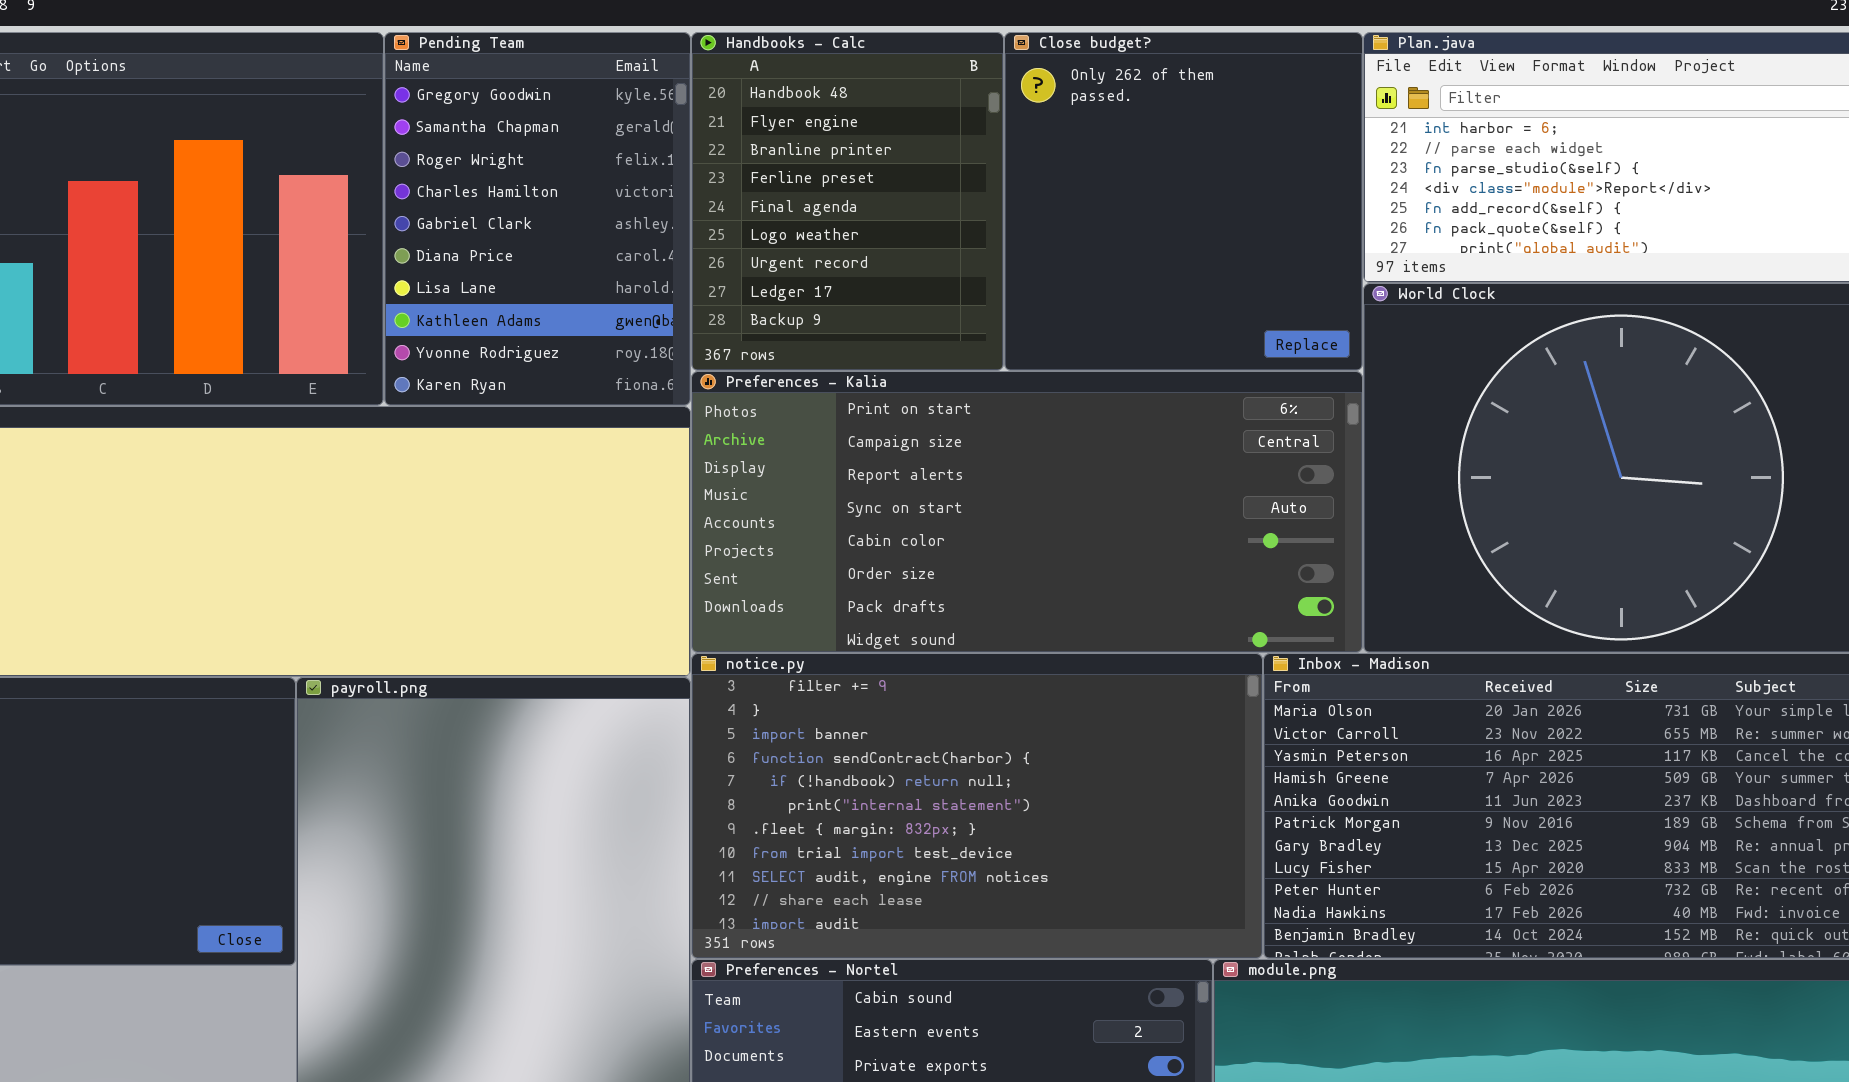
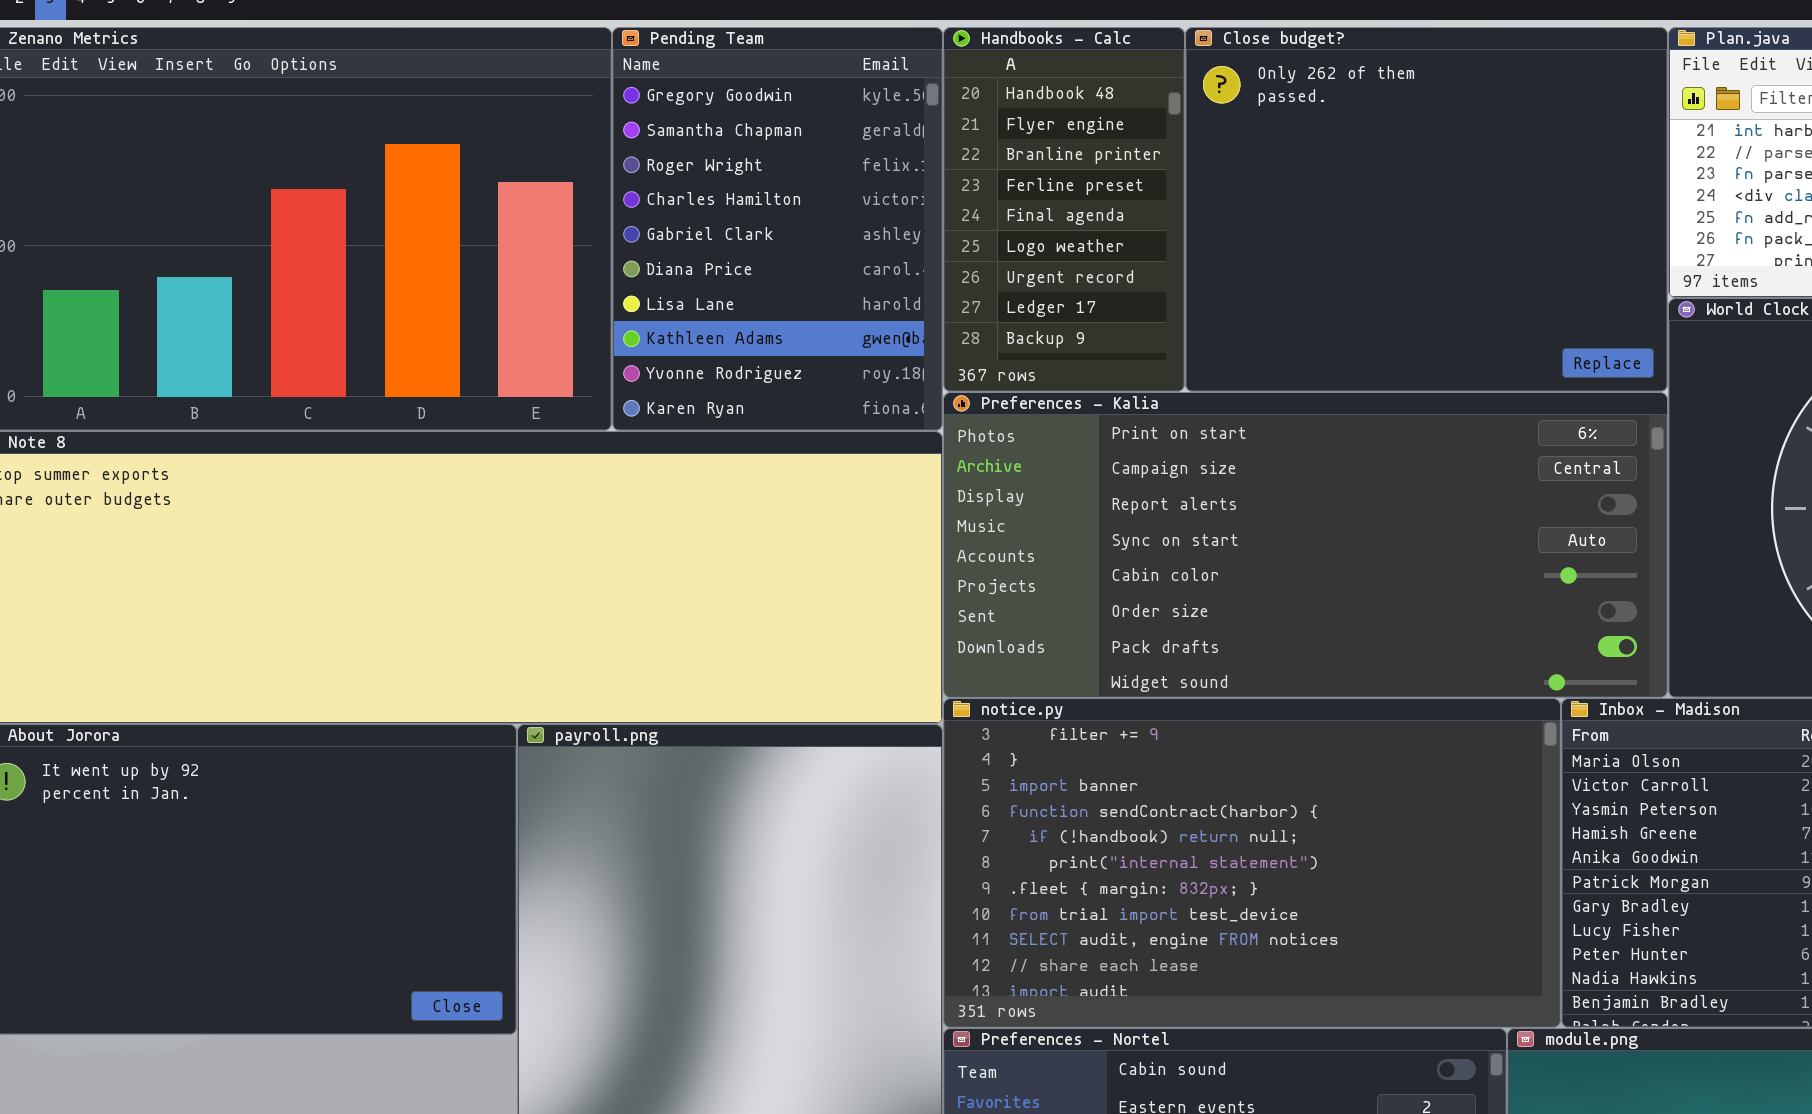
Handbooks - Calc: [691,32,1004,371] -> [943,27,1185,392], resized
Close budget?: [1004,32,1363,371] -> [1185,27,1668,392], resized

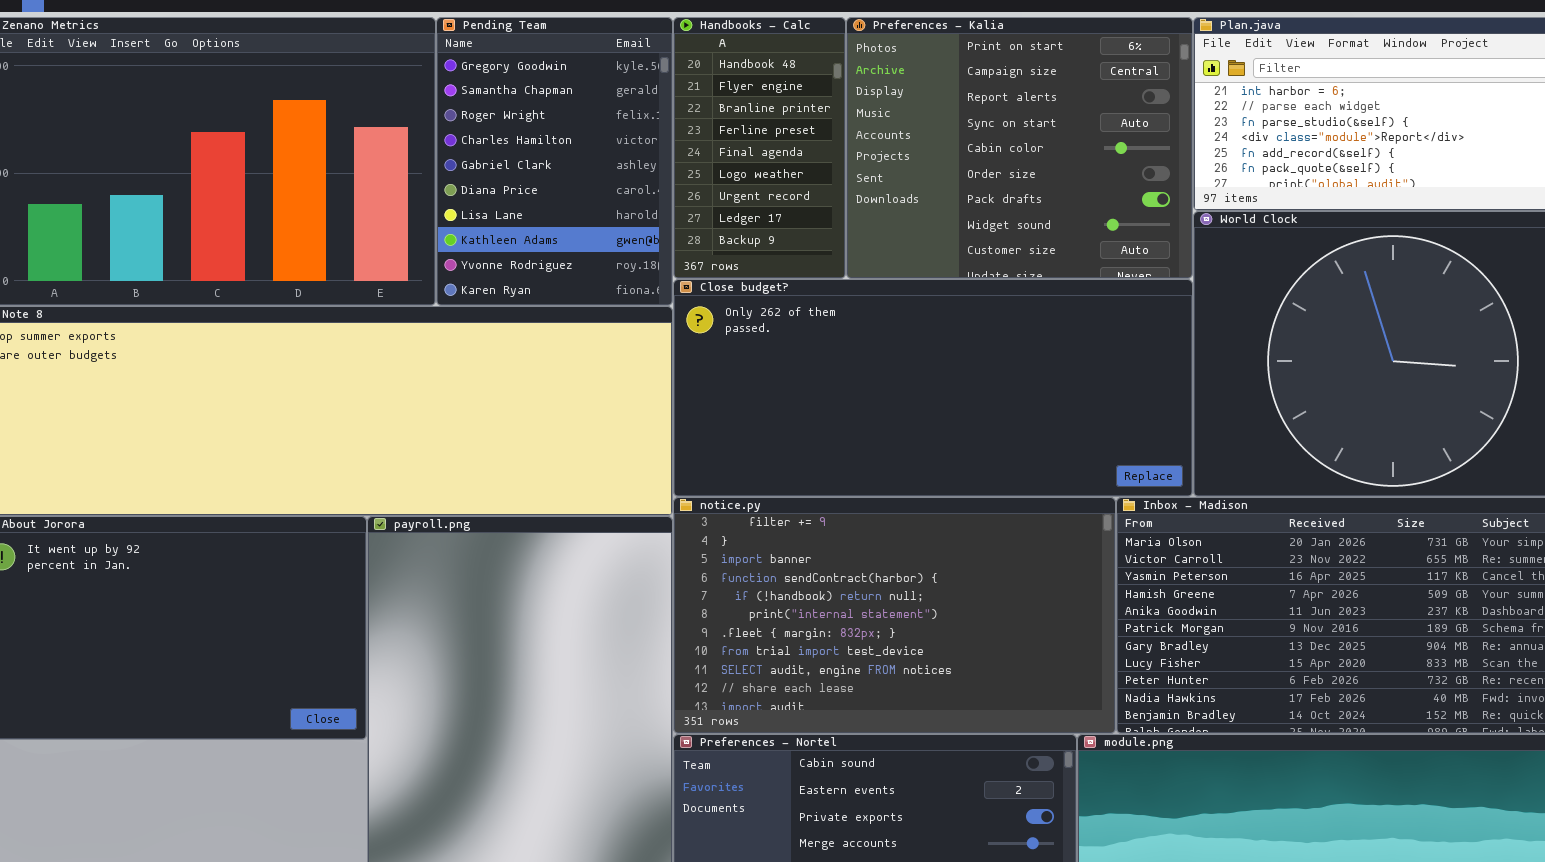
Close budget?: [1185,27,1668,392] -> [673,279,1193,497], moved, resized
Preferences - Kalia: [943,392,1668,698] -> [846,17,1193,279], moved, resized

